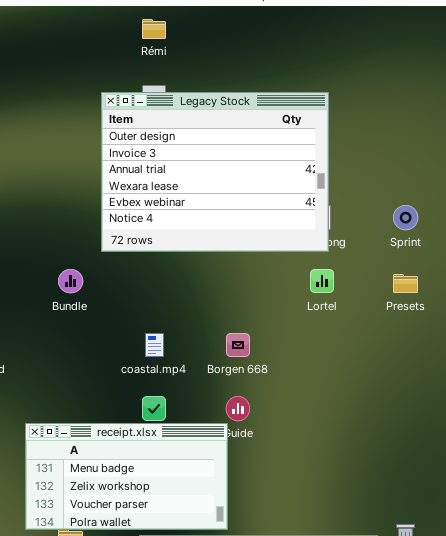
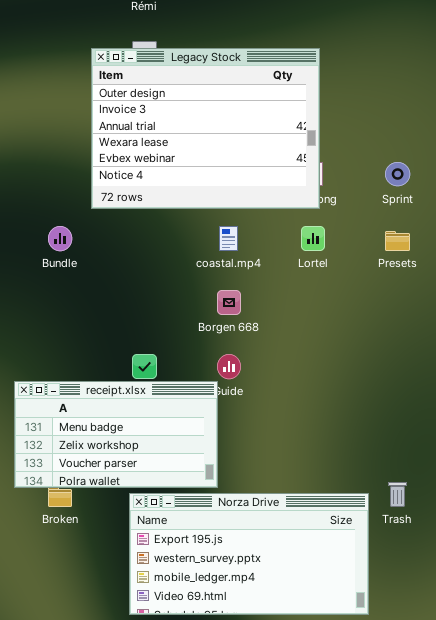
coastal.mp4: [145,333,164,357] -> [219,226,238,251], moved

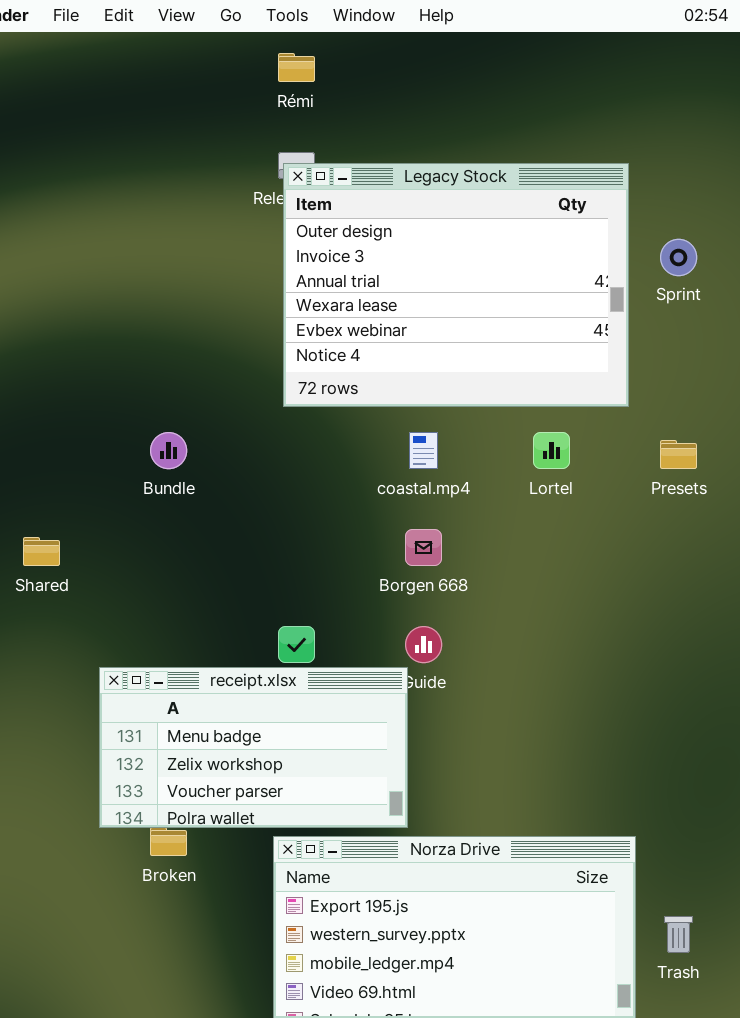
Legacy Stock: [91,48,320,209] -> [283,163,629,407], moved
Sprint: [385,162,410,186] -> [660,239,697,276], moved
Trash: [388,482,407,507] -> [664,916,693,953], moved

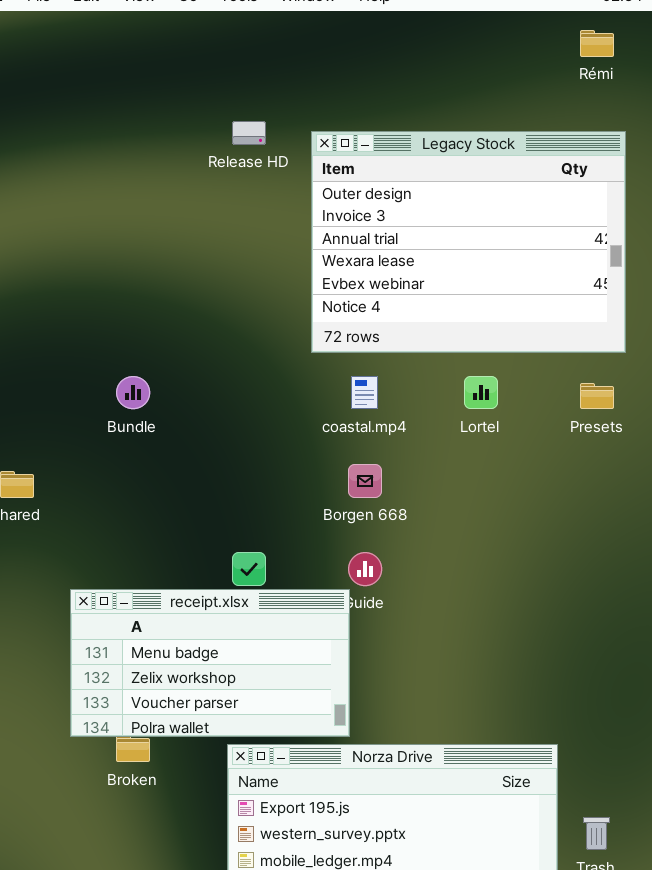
Rémi: [278,53,315,82] -> [580,30,614,57], moved
Legacy Stock: [283,163,629,407] -> [311,131,626,353], moved

